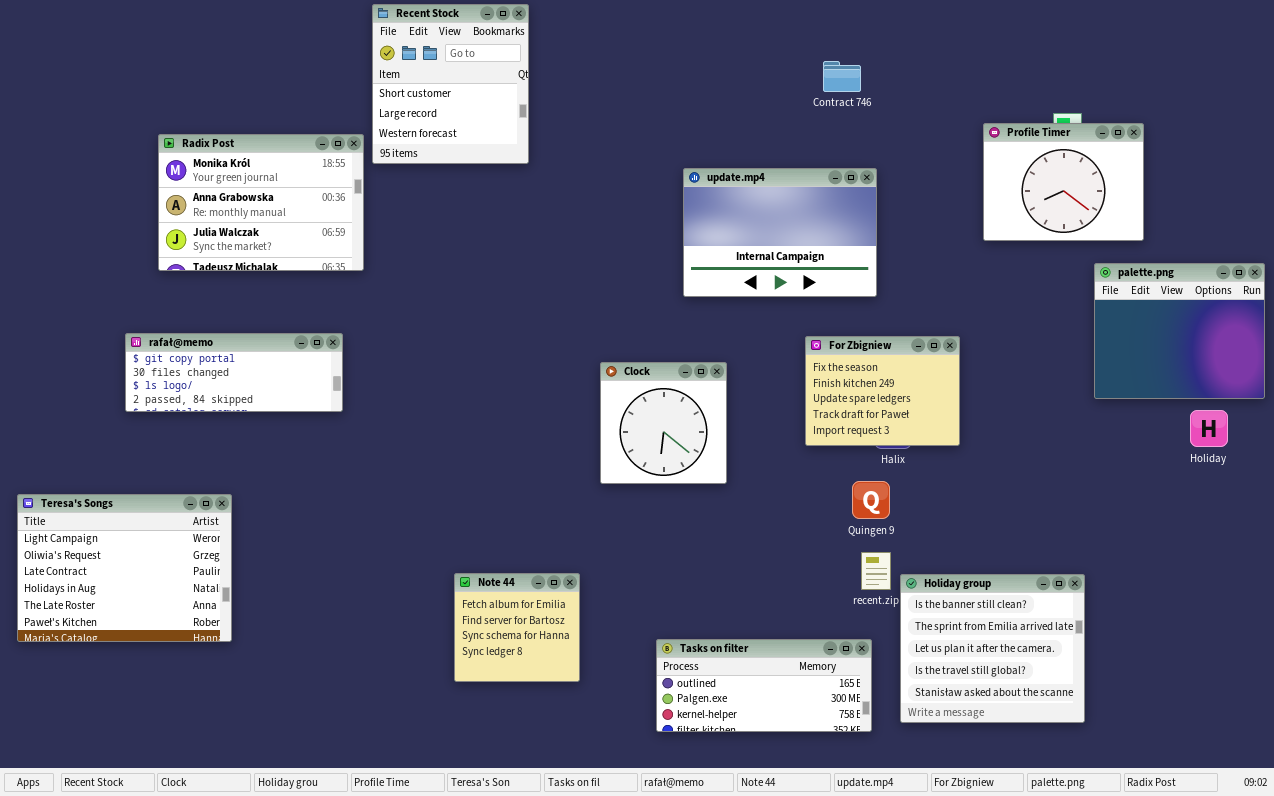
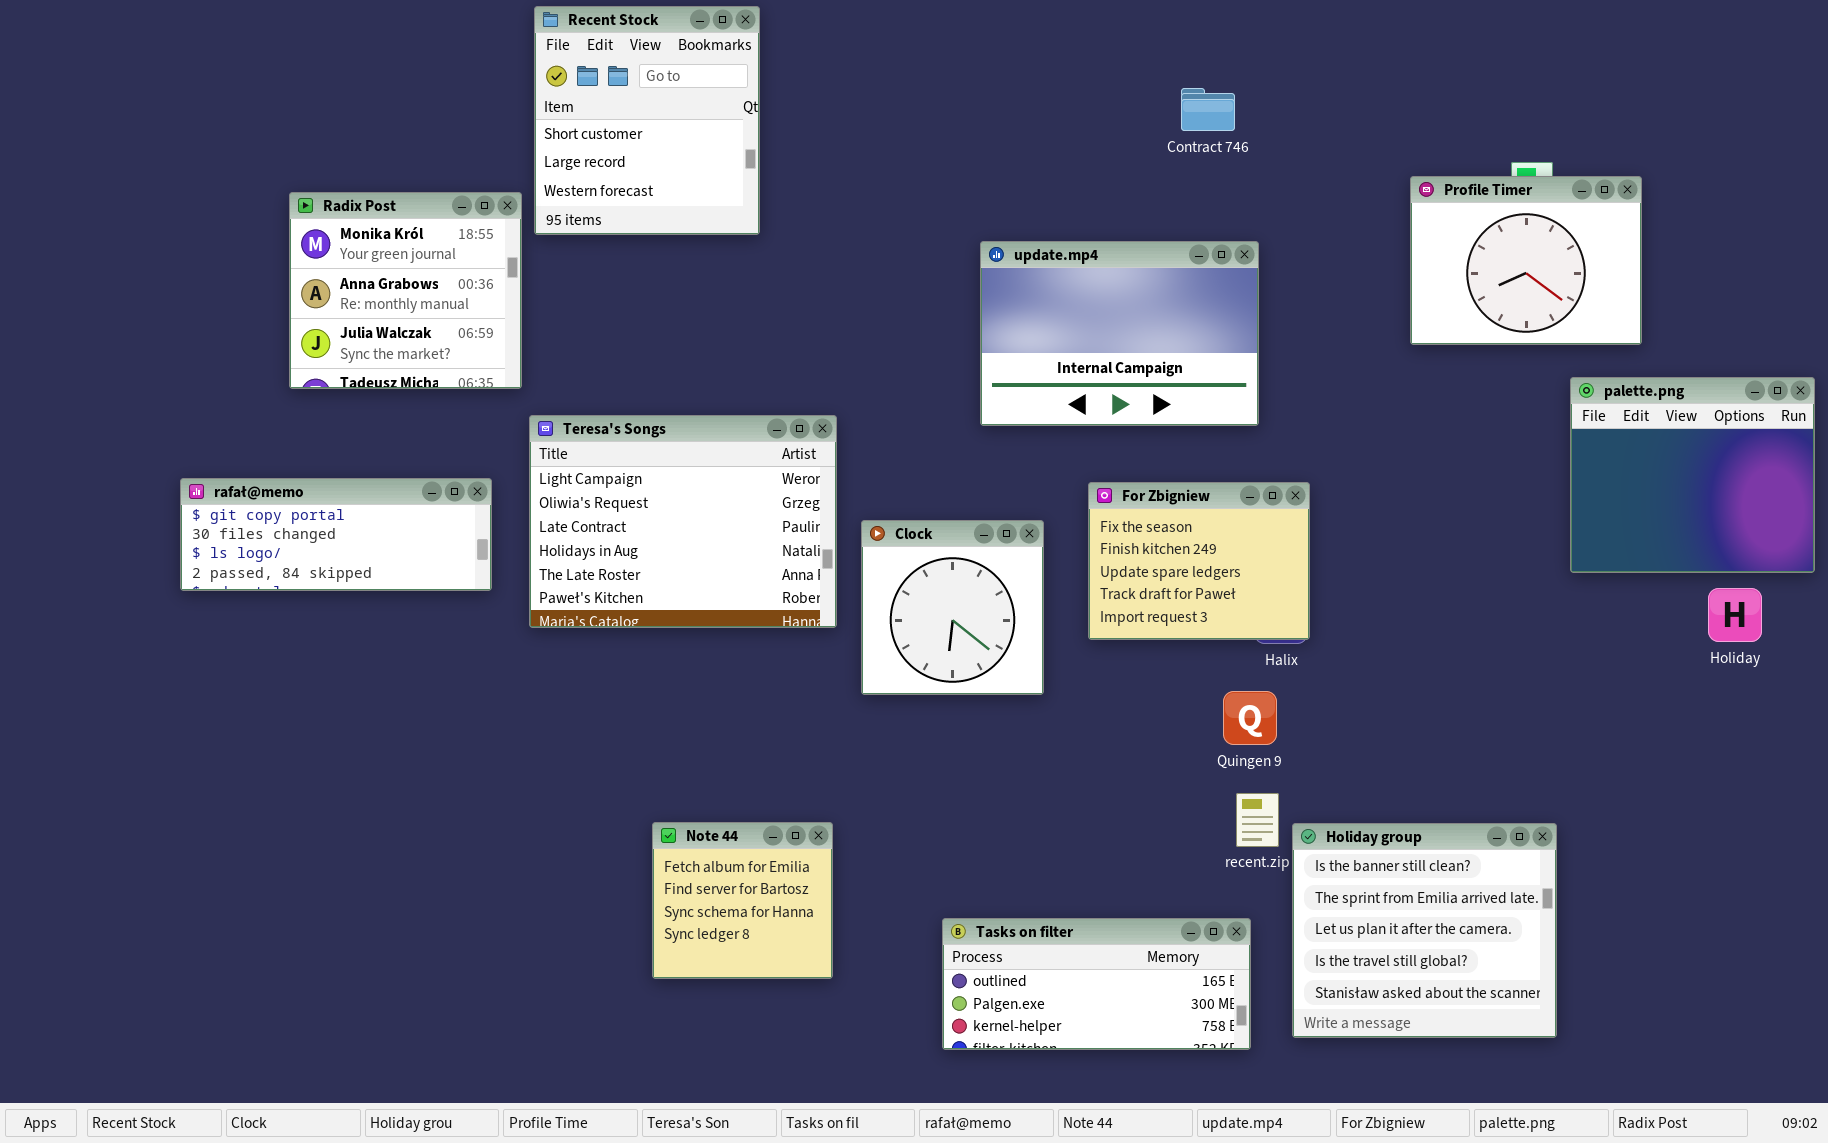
Radix Post: [158,134,364,271] -> [289,192,522,389], resized
For Zbigniew: [805,336,960,446] -> [1088,482,1310,640], moved
Teresa's Songs: [17,494,232,642] -> [529,415,837,628], moved

